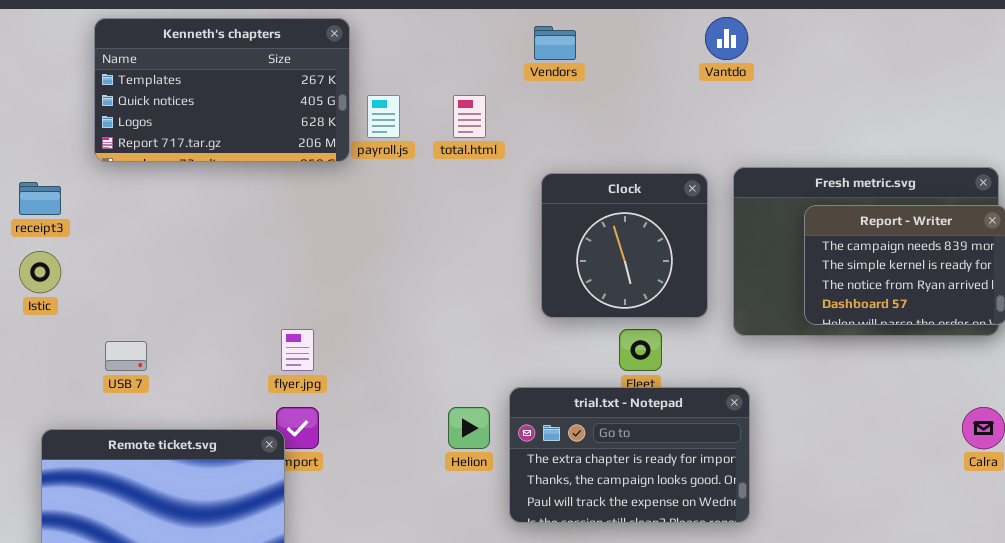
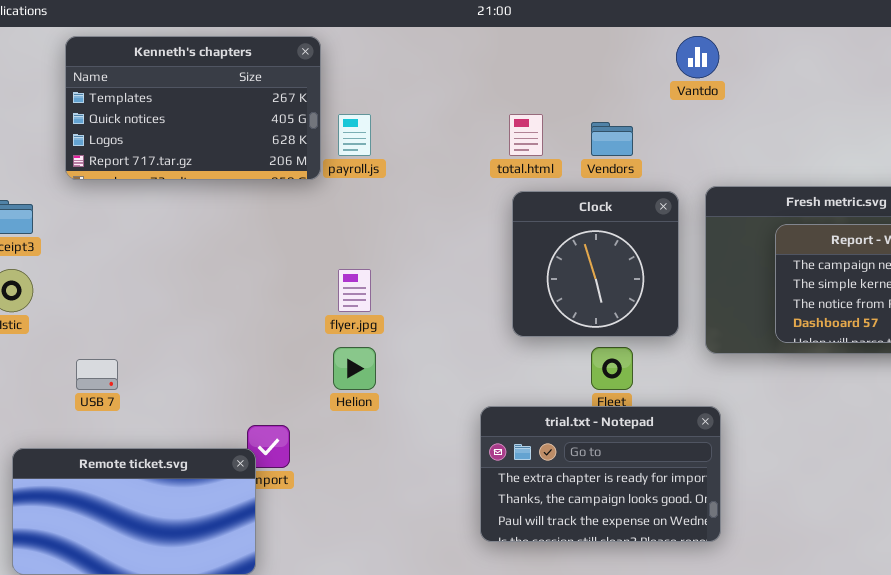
Vendors: [534,26,576,60] -> [591,122,633,156], moved
total.html: [453,95,486,138] -> [509,114,543,156], moved
flyer.jpg: [281,329,314,371] -> [338,269,371,312], moved
Helion: [448,407,490,449] -> [333,347,376,390], moved

